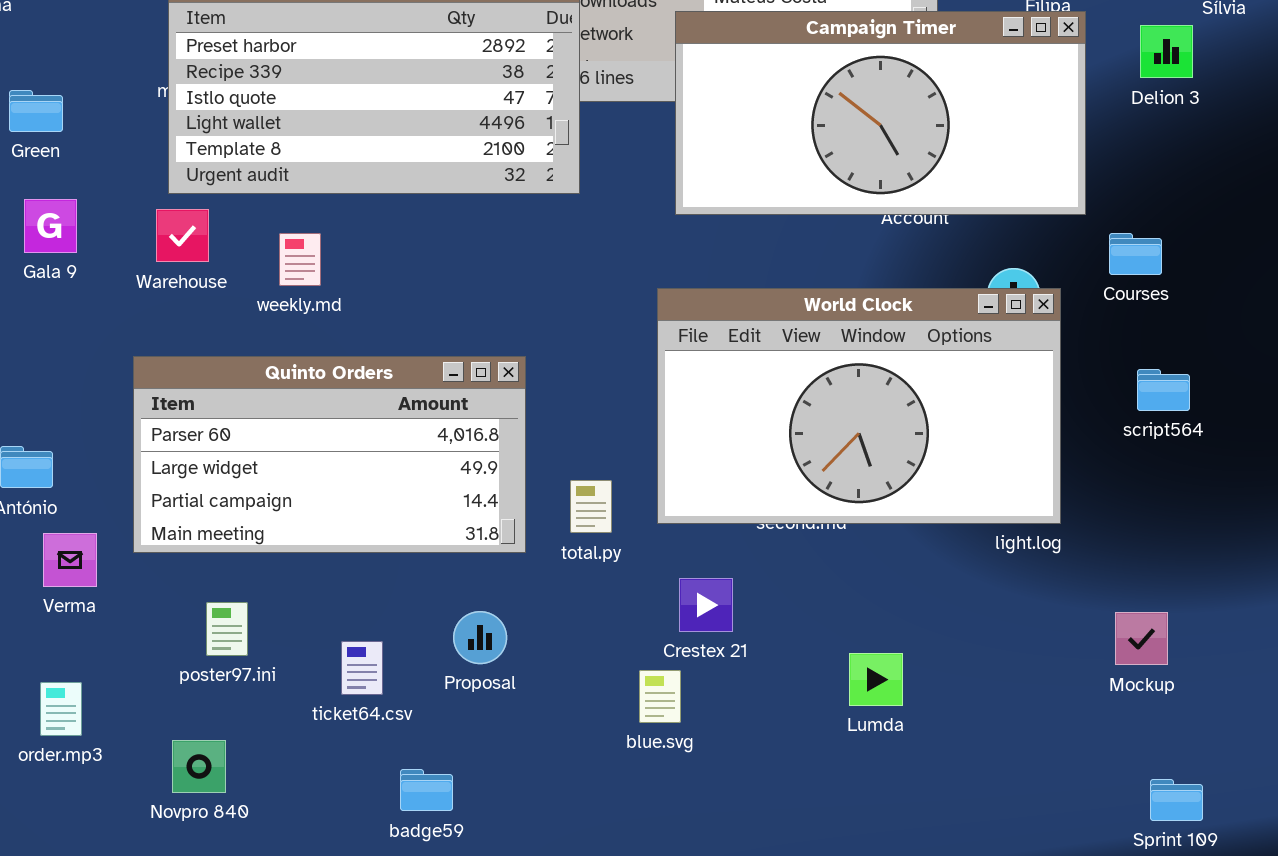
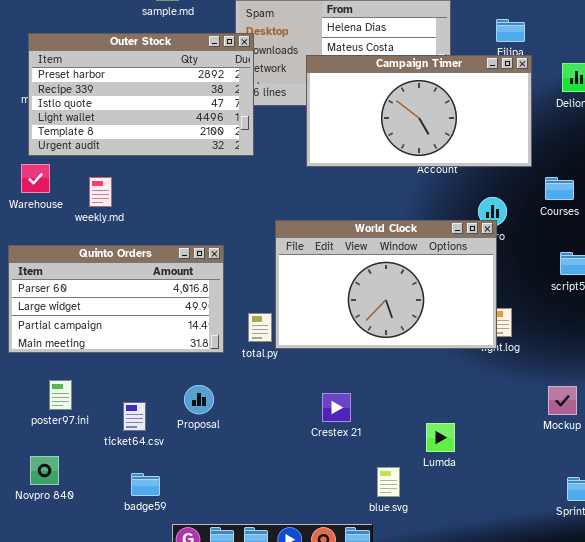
World Clock: [657,288,1061,524] -> [275,220,497,349], moved
Crestex 21: [679,578,733,632] -> [322,393,351,422], moved
Lumda: [849,653,903,706] -> [426,423,455,452], moved
blue.svg: [639,670,681,723] -> [377,467,400,497], moved
badge59: [400,769,453,811] -> [131,473,160,496], moved

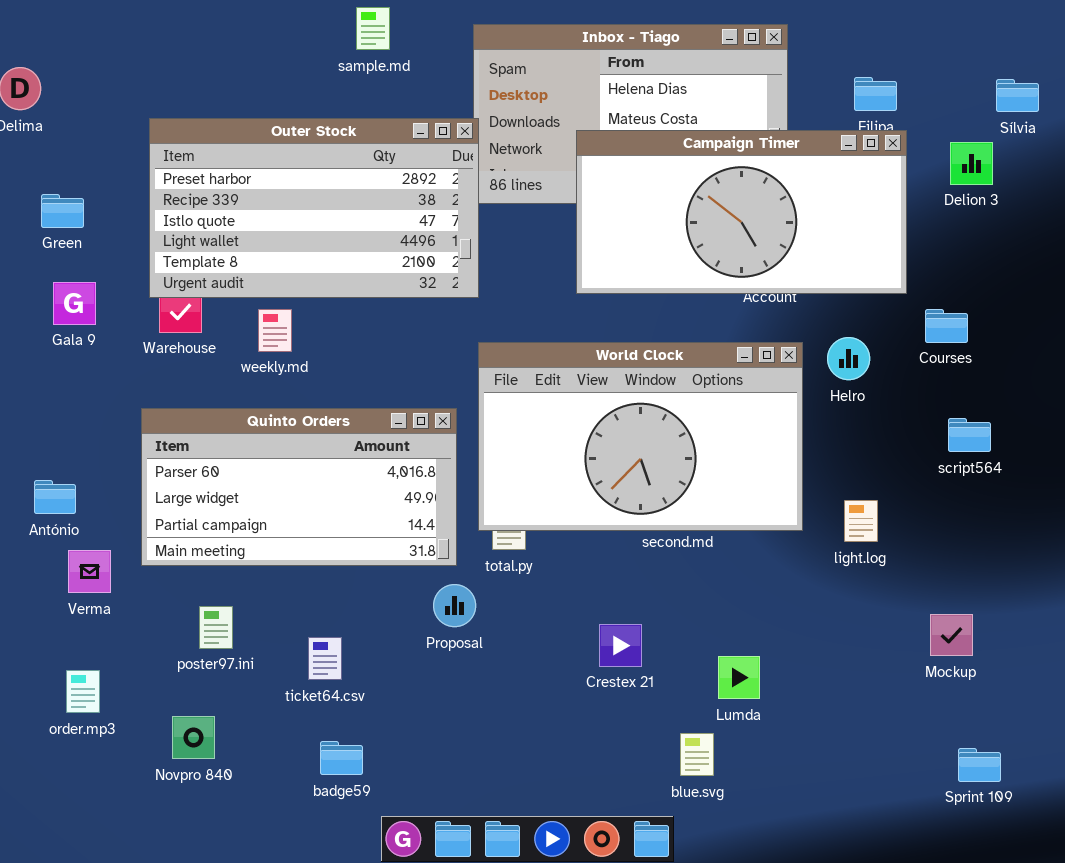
Outer Stock: [28,33,254,156] -> [149,118,479,298], moved
World Clock: [275,220,497,349] -> [478,342,803,531], moved
Proposal: [184,385,214,414] -> [433,584,476,627], moved
Lumda: [426,423,455,452] -> [718,656,760,699], moved

